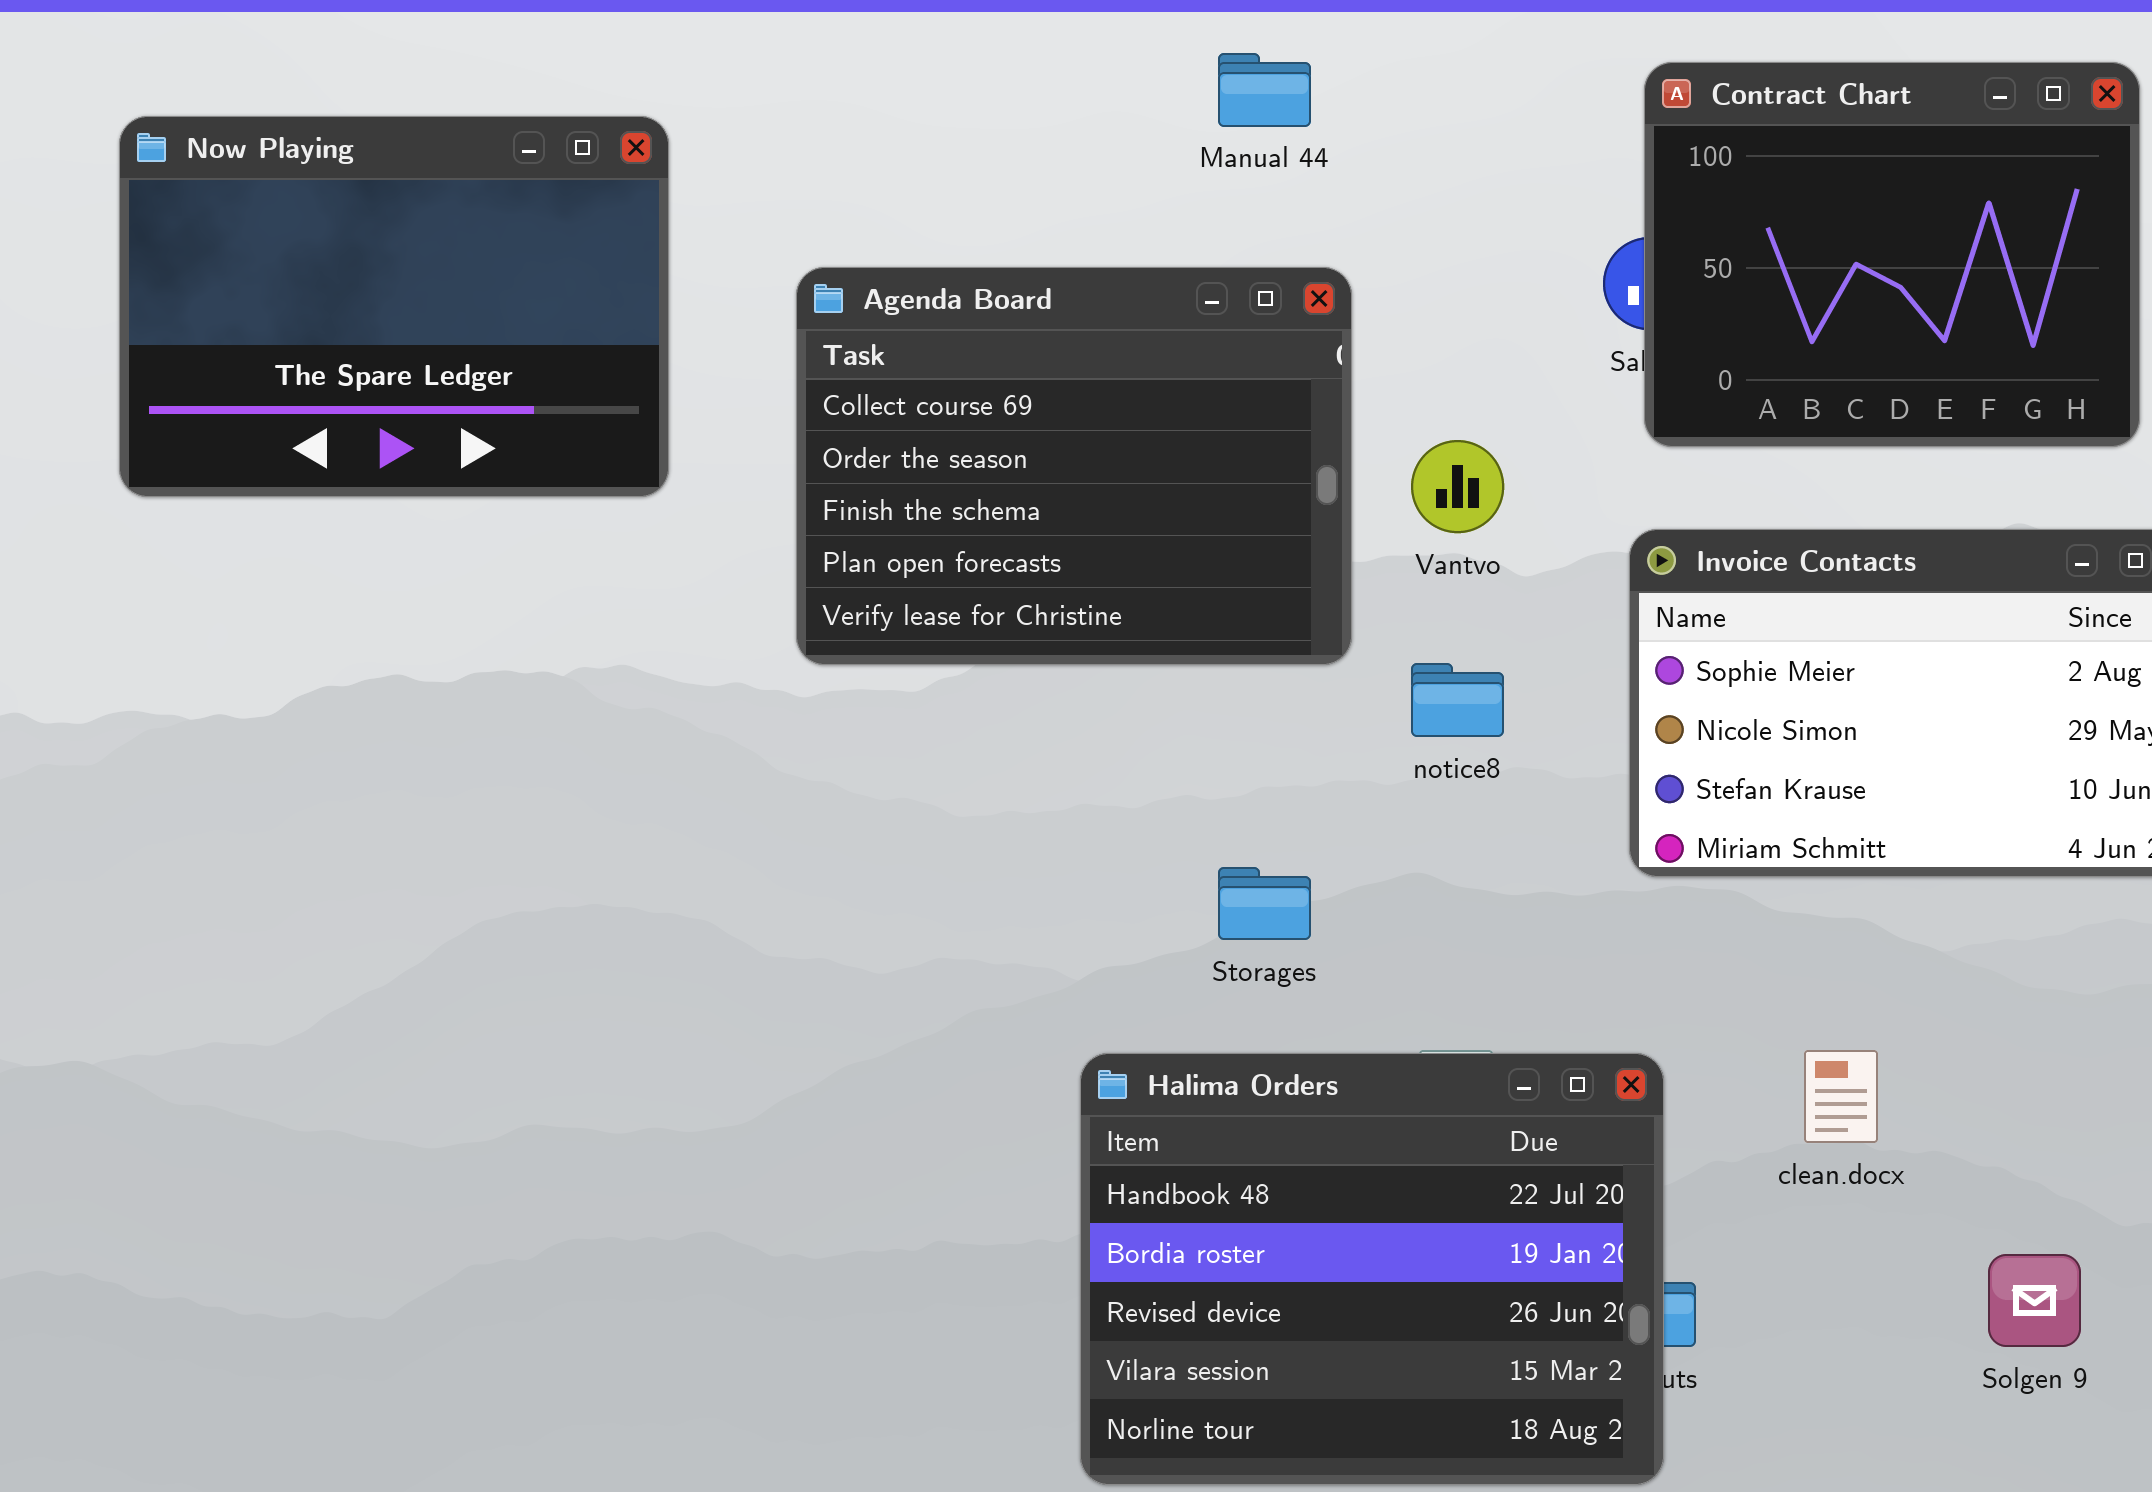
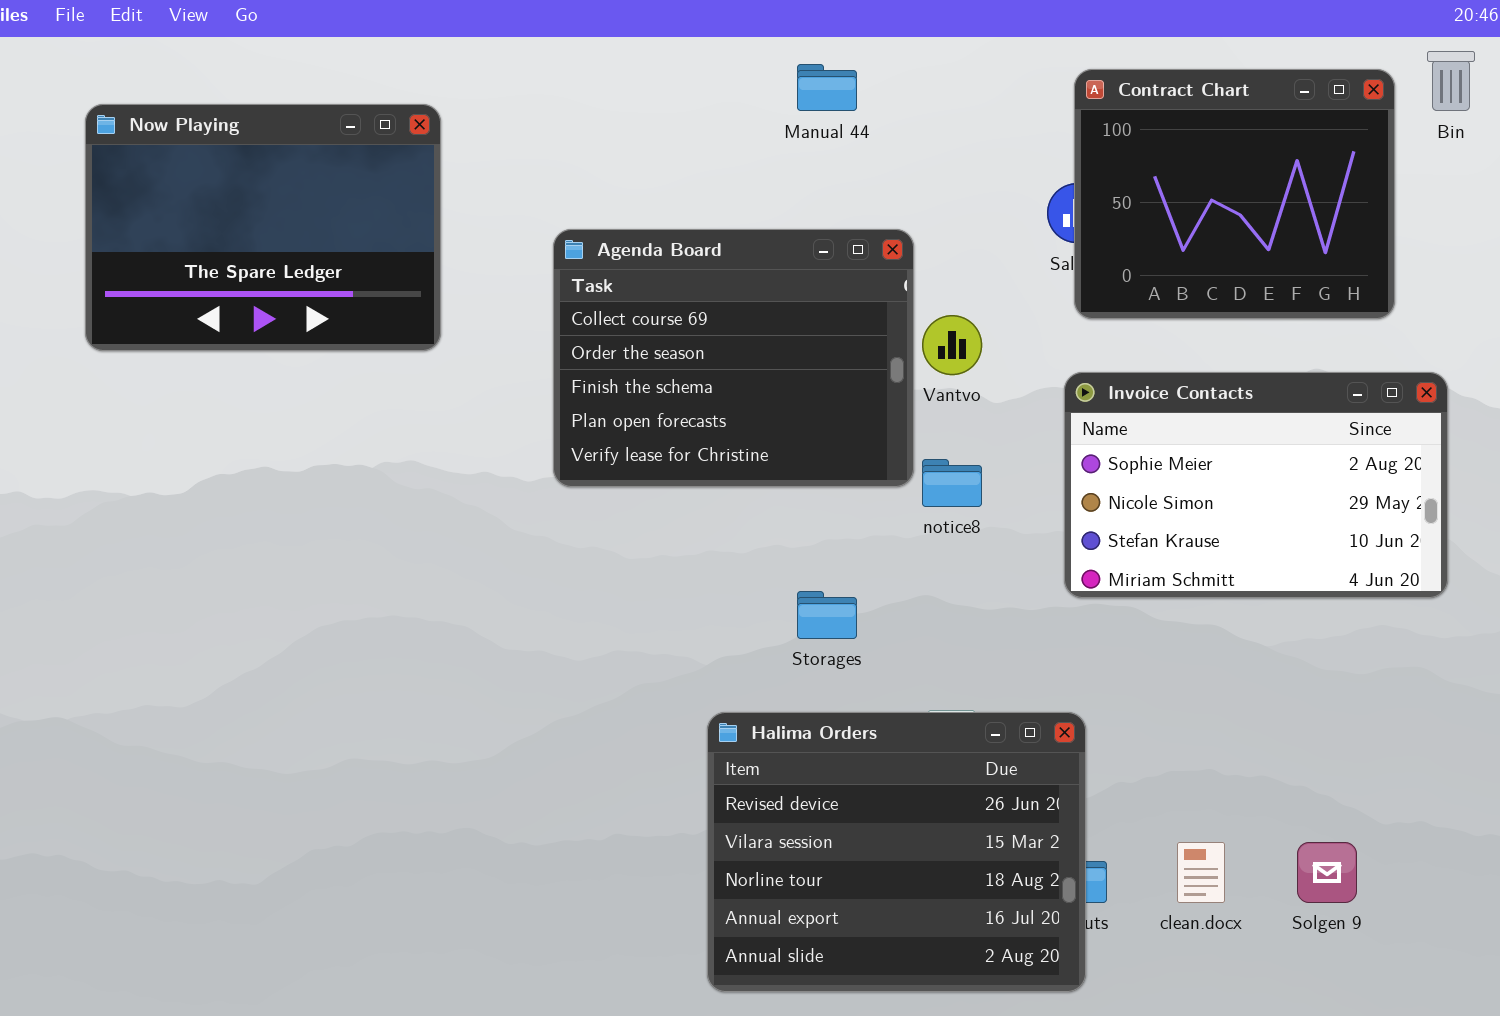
Agenda Board: [796,267,1352,665] -> [553,229,914,487], moved
clean.docx: [1804,1050,1878,1143] -> [1177,842,1225,903], moved
Halima Orders: [1080,1053,1664,1485] -> [707,712,1086,992], scrolled down 2 rows

